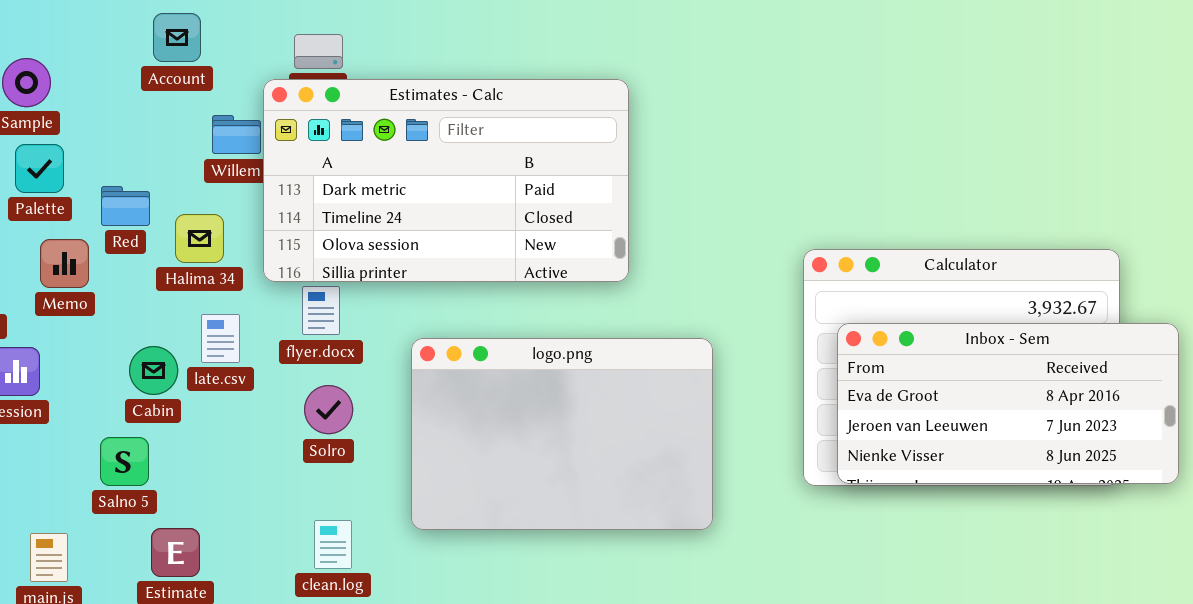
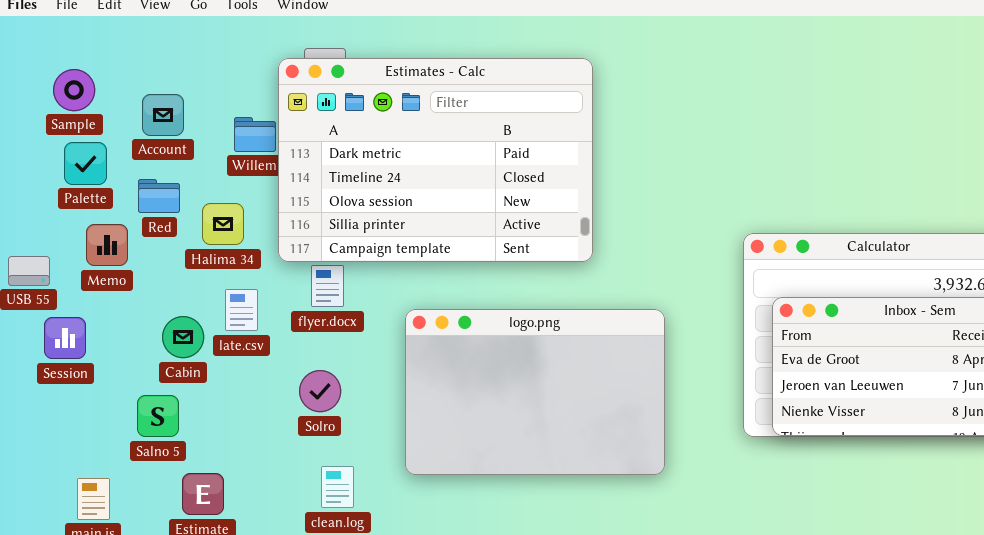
Account: [153,13,201,62] -> [142,94,184,136], moved
Estimates - Calc: [263,79,629,282] -> [278,58,593,262], resized
Solro: [304,385,353,434] -> [299,370,341,412], moved

